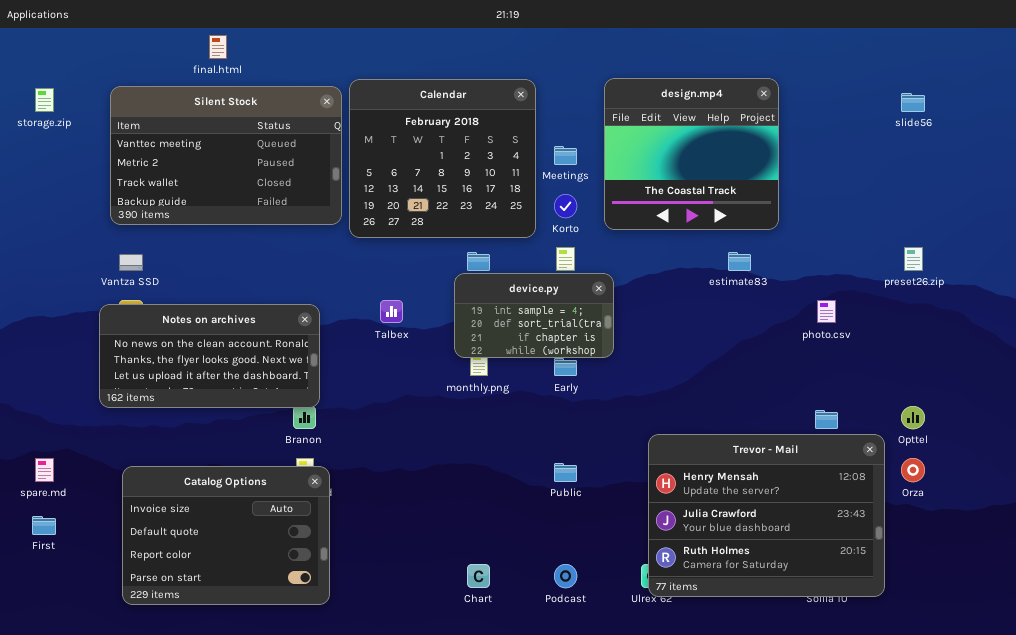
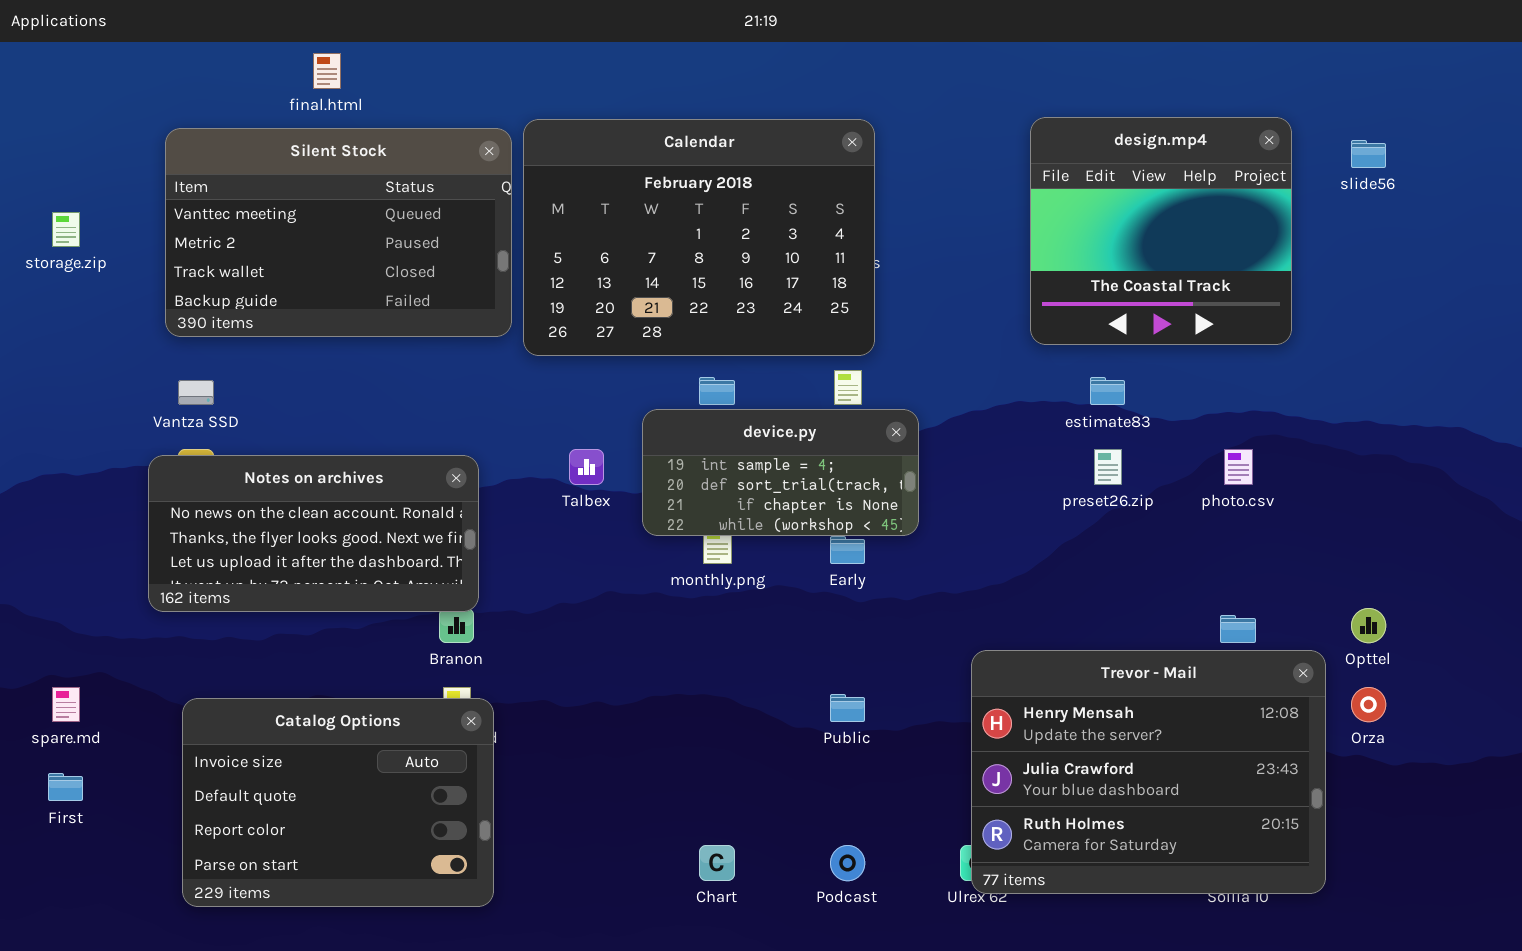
design.mp4: [604,78,779,230] -> [1030,117,1292,345], moved
Calendar: [349,79,536,238] -> [523,119,875,356], resized
storage.zip: [35,88,54,112] -> [52,212,80,247], moved
preset26.zip: [904,247,923,271] -> [1094,449,1122,485], moved
device.py: [454,273,614,358] -> [642,409,919,536], resized

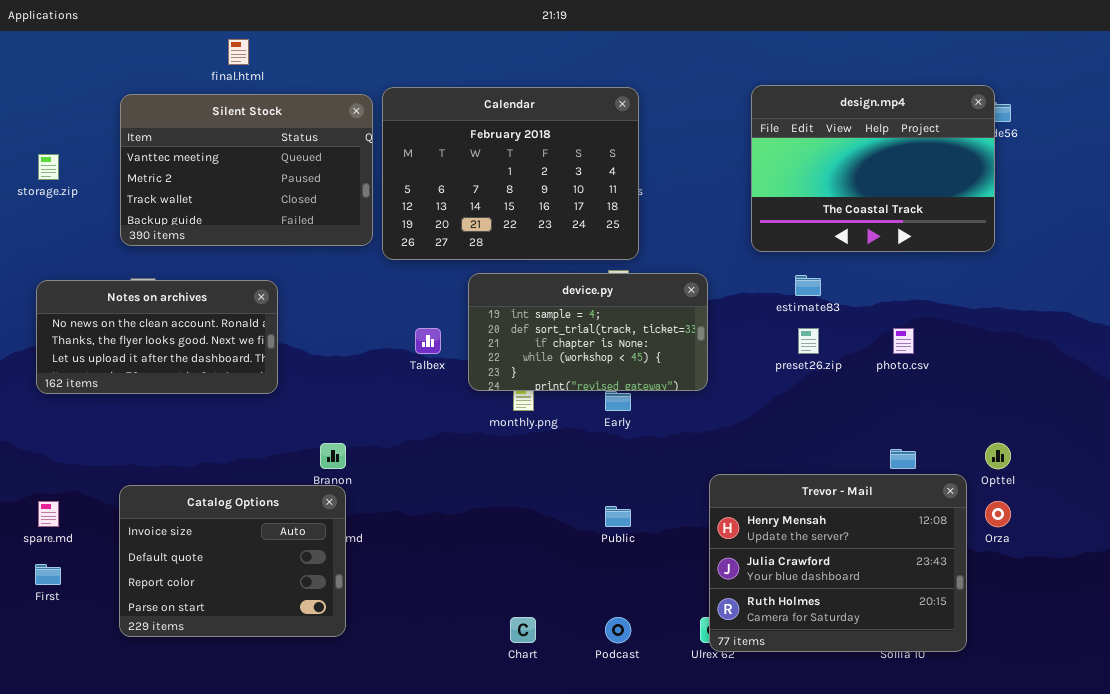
design.mp4: [1030,117,1292,345] -> [751,85,995,252], resized
device.py: [642,409,919,536] -> [468,273,708,391], resized
Notes on archives: [148,455,479,612] -> [36,280,278,394], moved
Catalog Options: [182,698,494,907] -> [119,485,346,637], moved

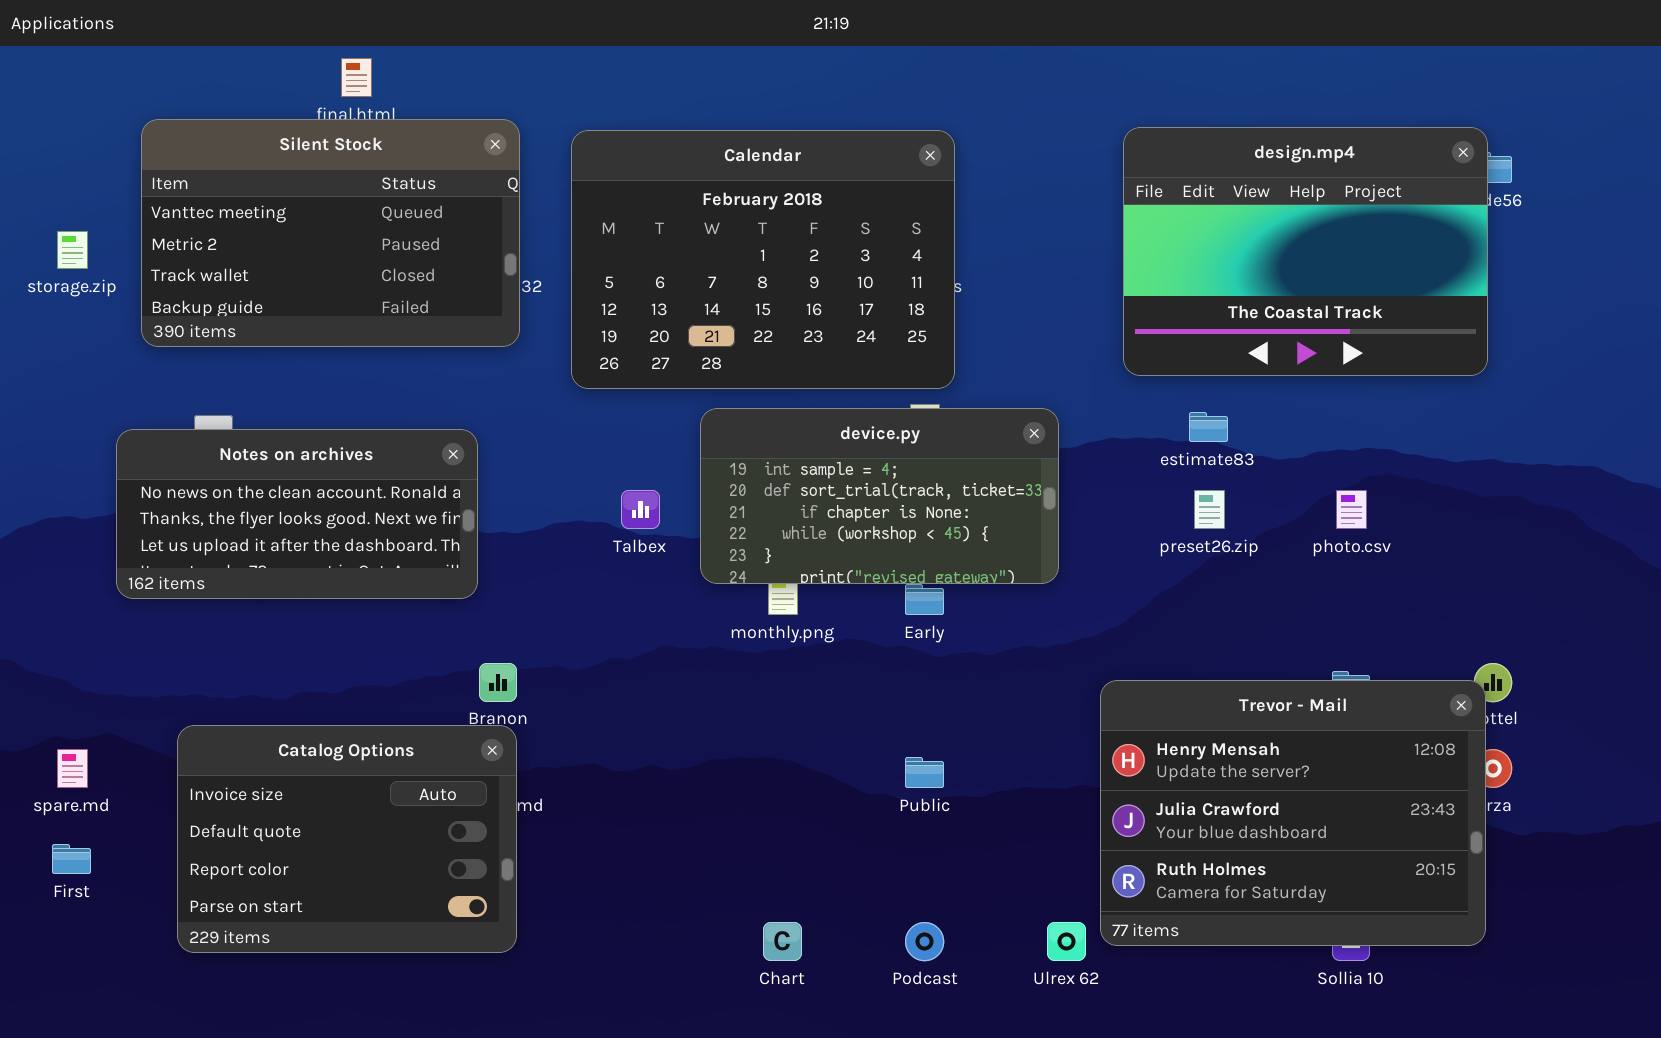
Silent Stock: [120,94,373,246] -> [141,119,520,347], moved
Notes on archives: [36,280,278,394] -> [116,429,478,599], moved
Trevor - Mail: [709,474,967,652] -> [1100,680,1486,946], moved

